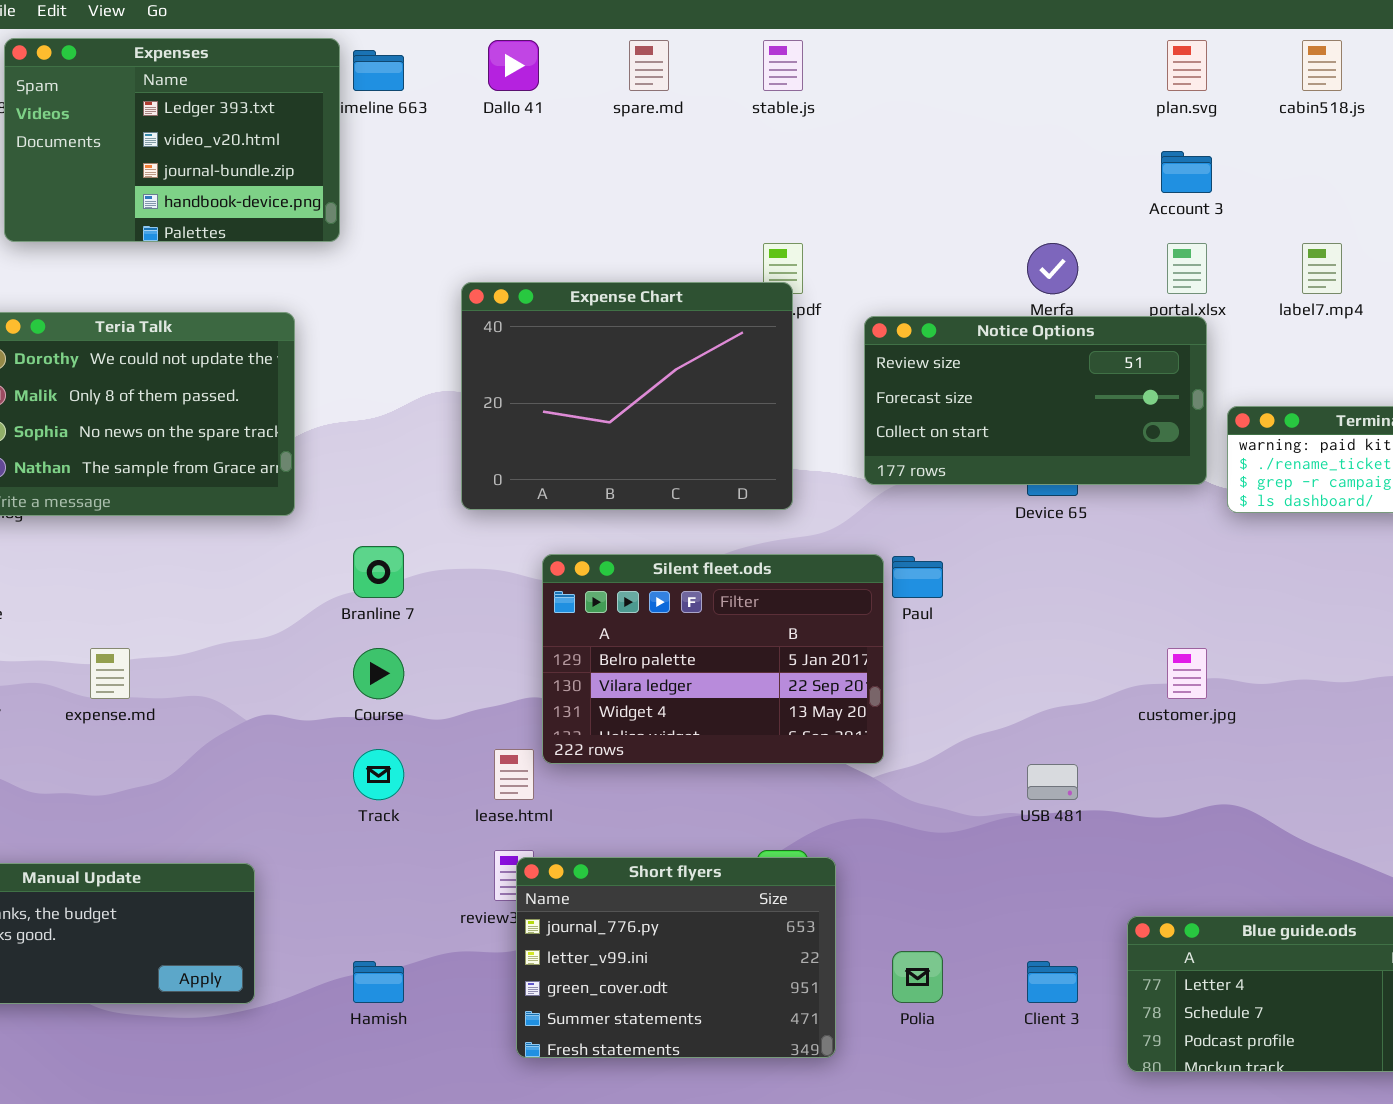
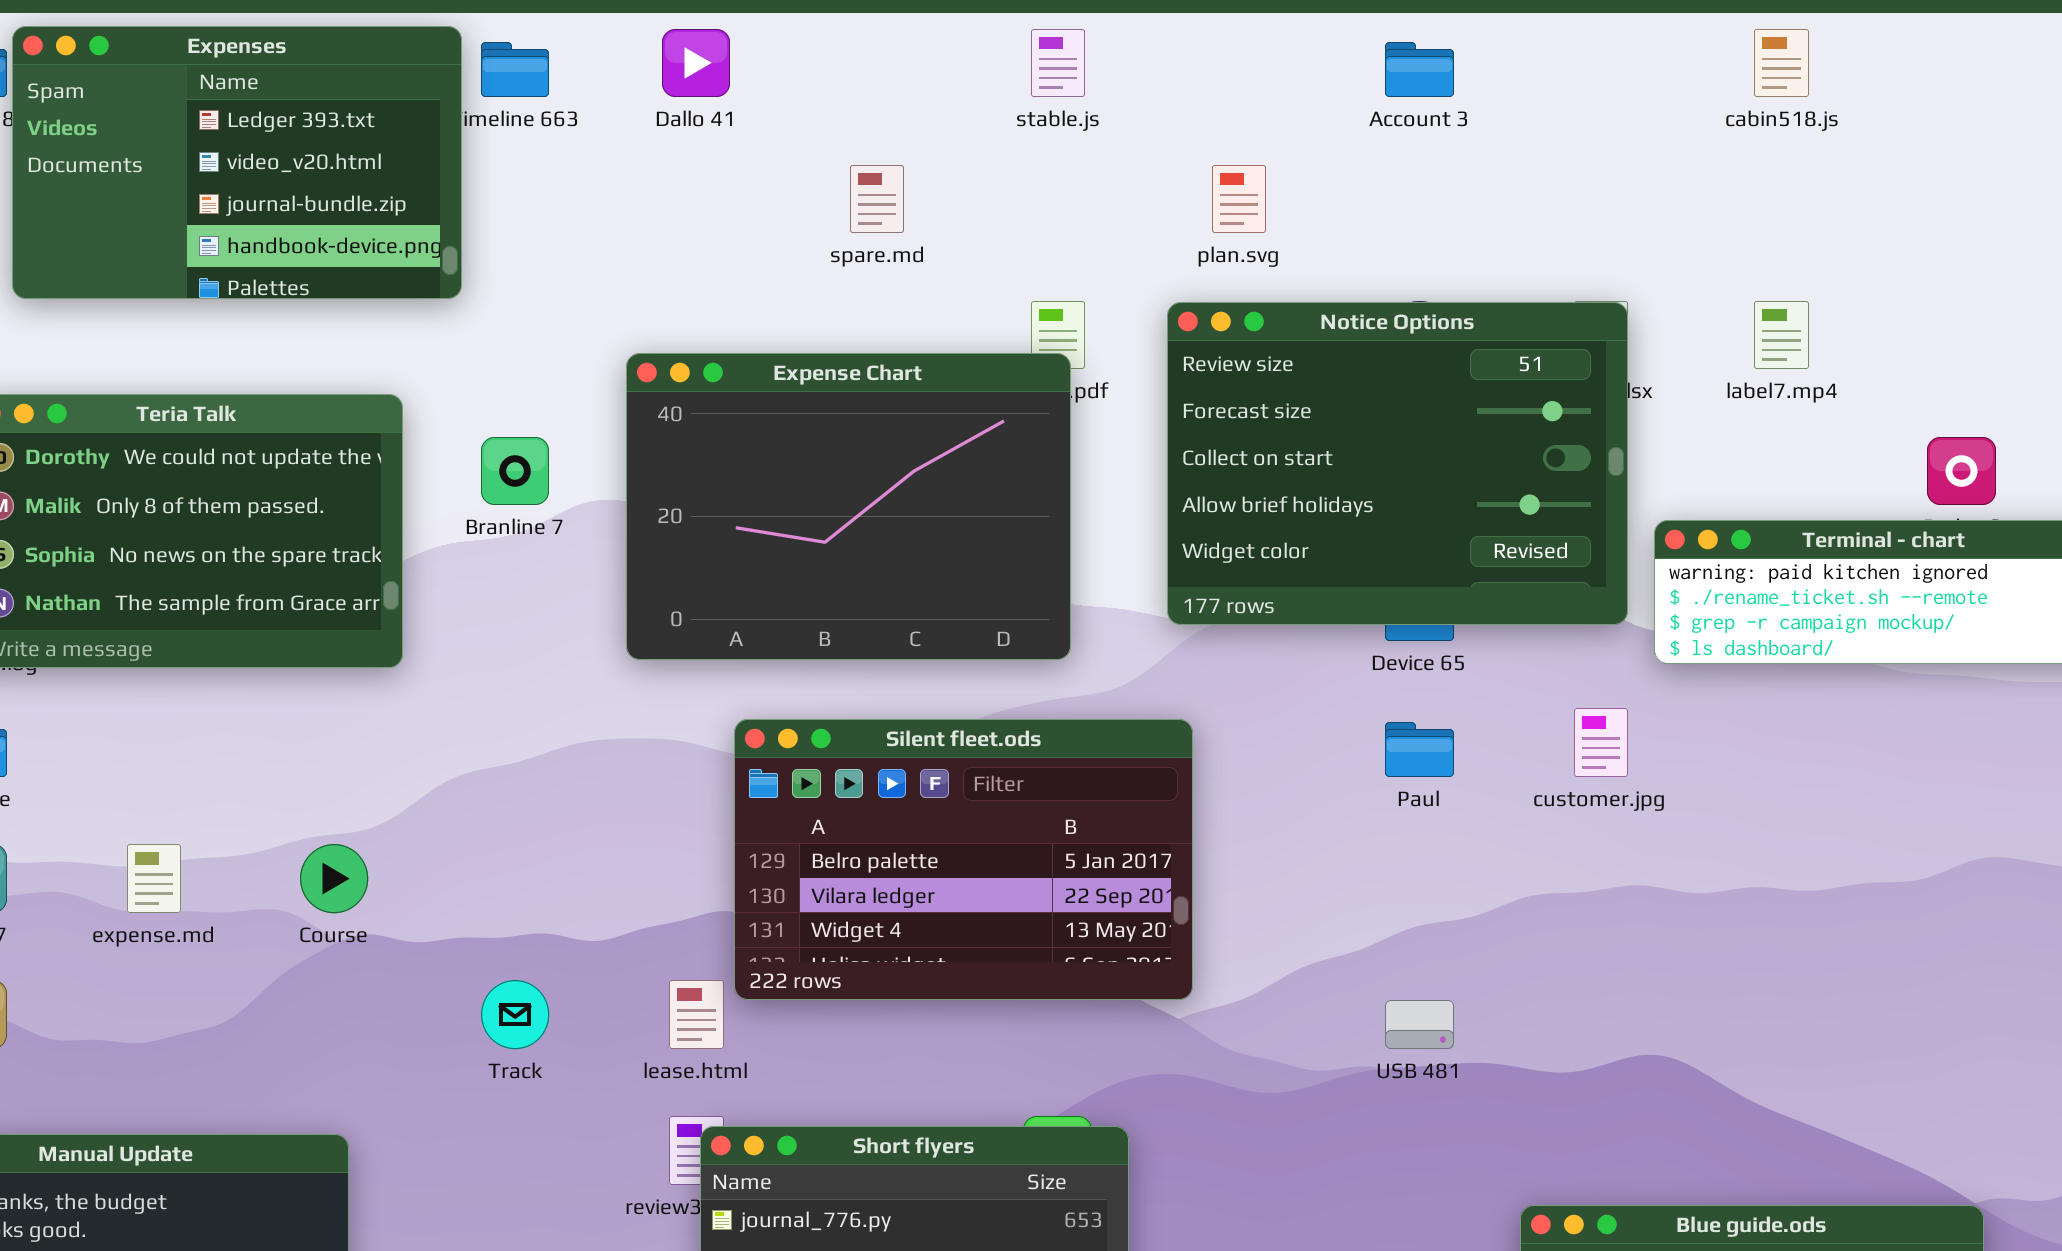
spare.md: [629,40,669,91] -> [850,165,904,233], moved
plan.svg: [1167,40,1207,91] -> [1212,165,1266,233], moved
Account 3: [1161,151,1212,193] -> [1385,42,1454,97], moved
Notice Options: [864,316,1207,485] -> [1167,302,1628,625], resized
Branline 7: [353,546,404,598] -> [481,437,549,505], moved
Paul: [892,556,943,598] -> [1385,722,1454,777], moved
Course: [353,648,404,699] -> [300,844,368,913], moved
customer.jpg: [1167,648,1207,699] -> [1574,708,1628,777], moved

